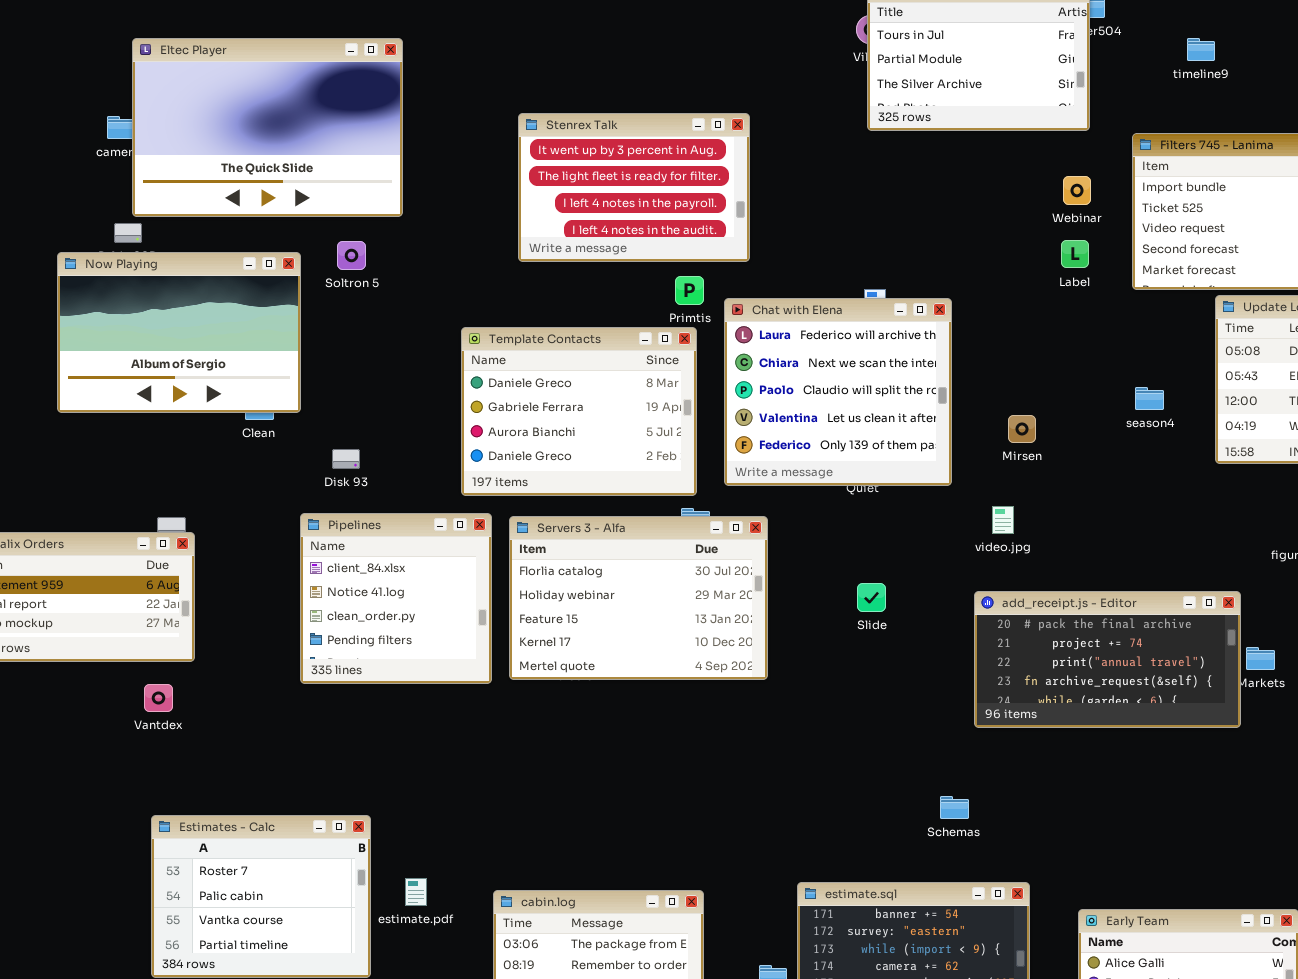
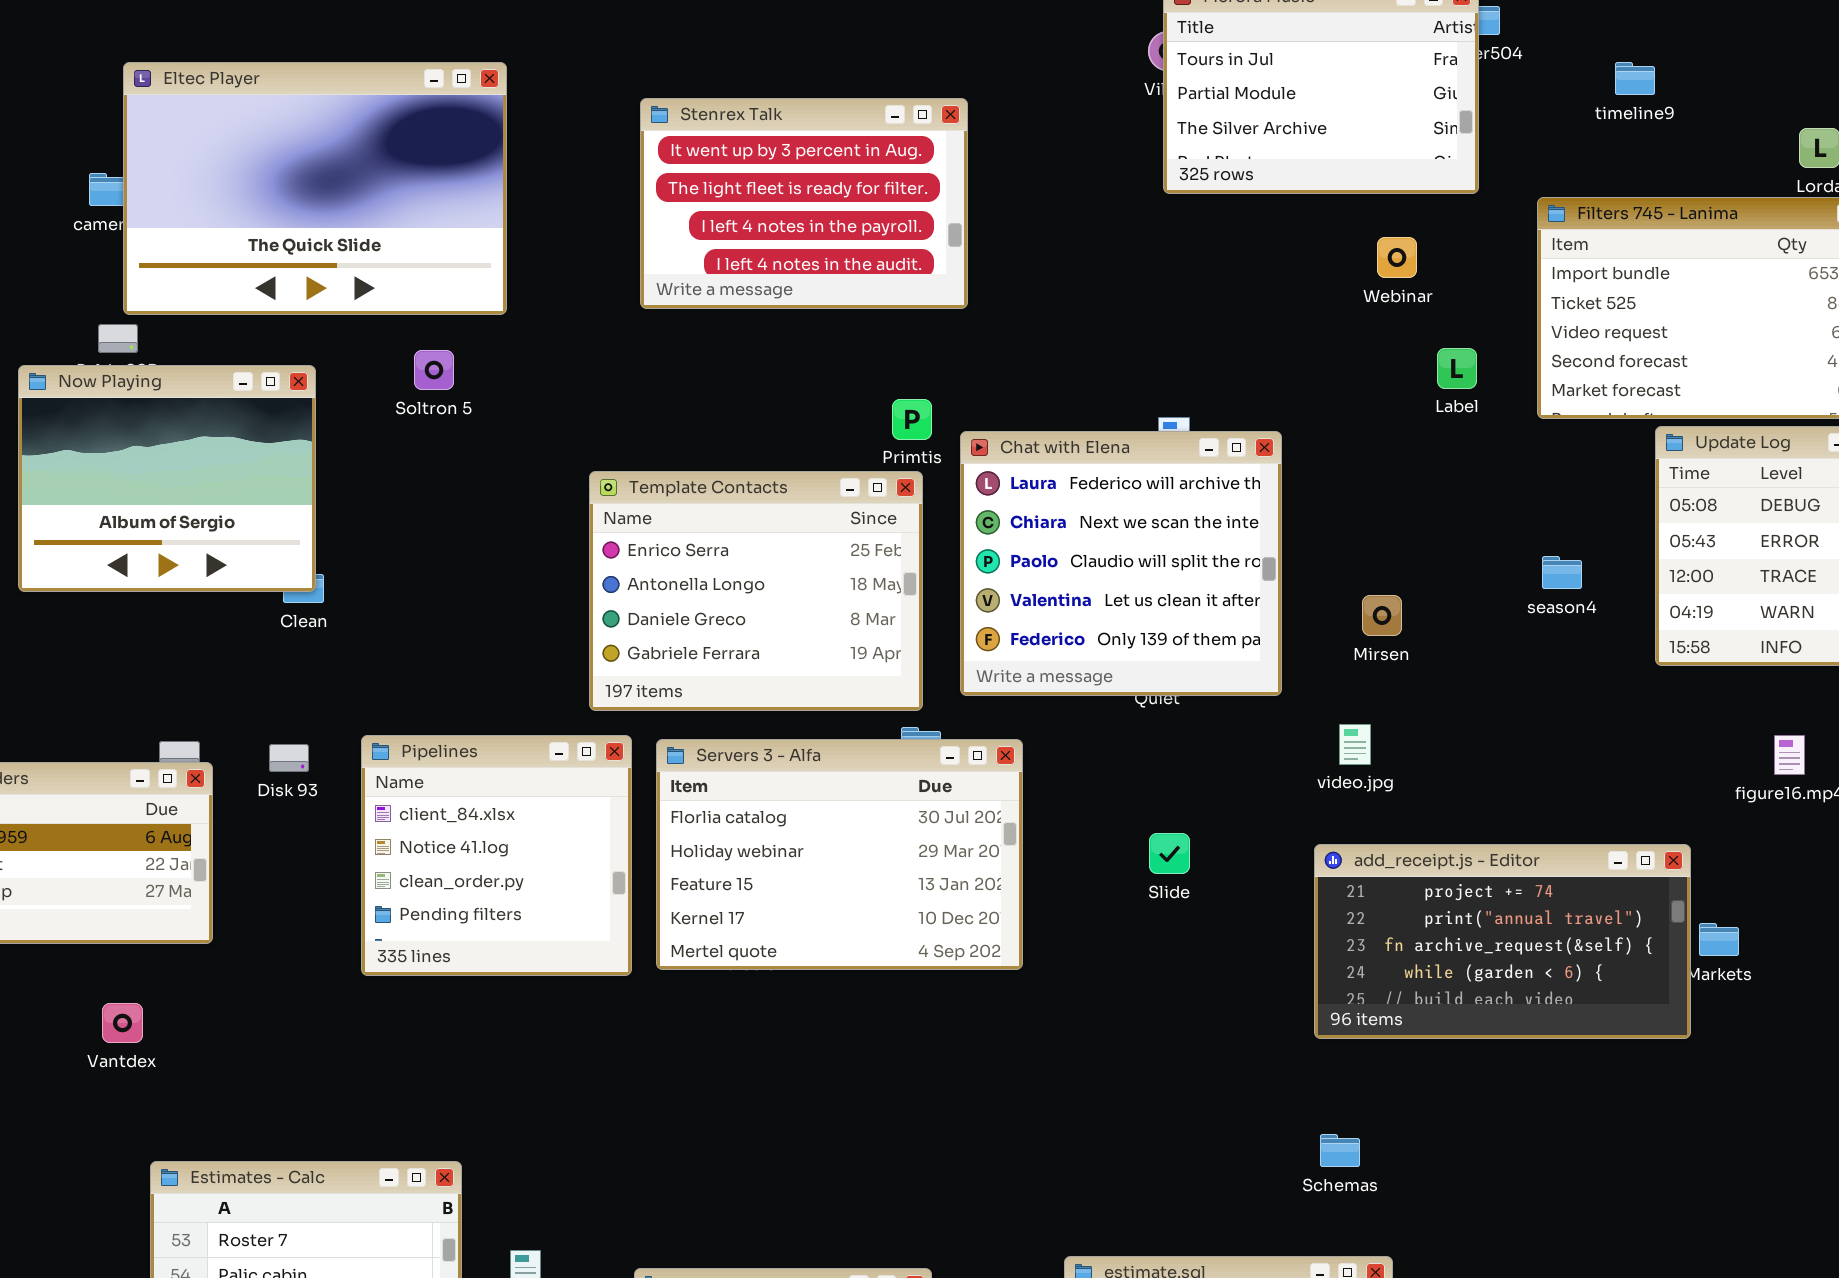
Stenrex Talk: [518,113,750,262] -> [640,98,968,309], moved
Webinar: [1063,176,1091,205] -> [1377,237,1417,278], moved
Now Playing: [57,252,301,413] -> [18,365,316,592], resized
Template Contacts: [461,327,697,496] -> [589,471,923,711], scrolled up 2 rows
Disk 93: [332,449,360,469] -> [269,744,309,772], moved
add_receipt.js - Editor: [974,591,1241,728] -> [1314,844,1691,1039], scrolled down 1 row
Vantdex: [144,684,173,712] -> [102,1003,143,1043], moved
Schemas: [940,796,969,819] -> [1320,1134,1360,1167], moved

